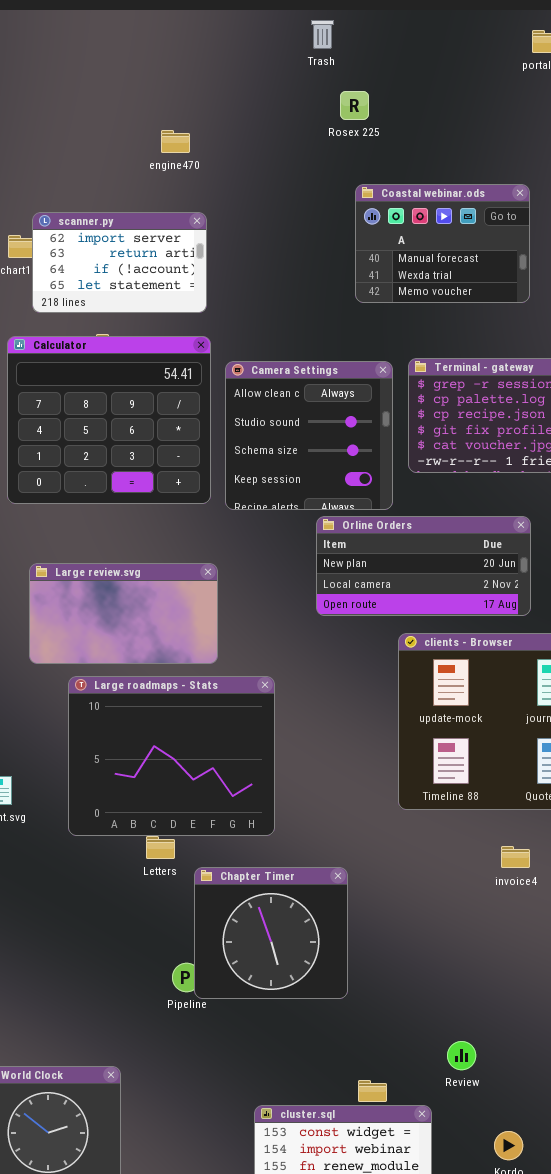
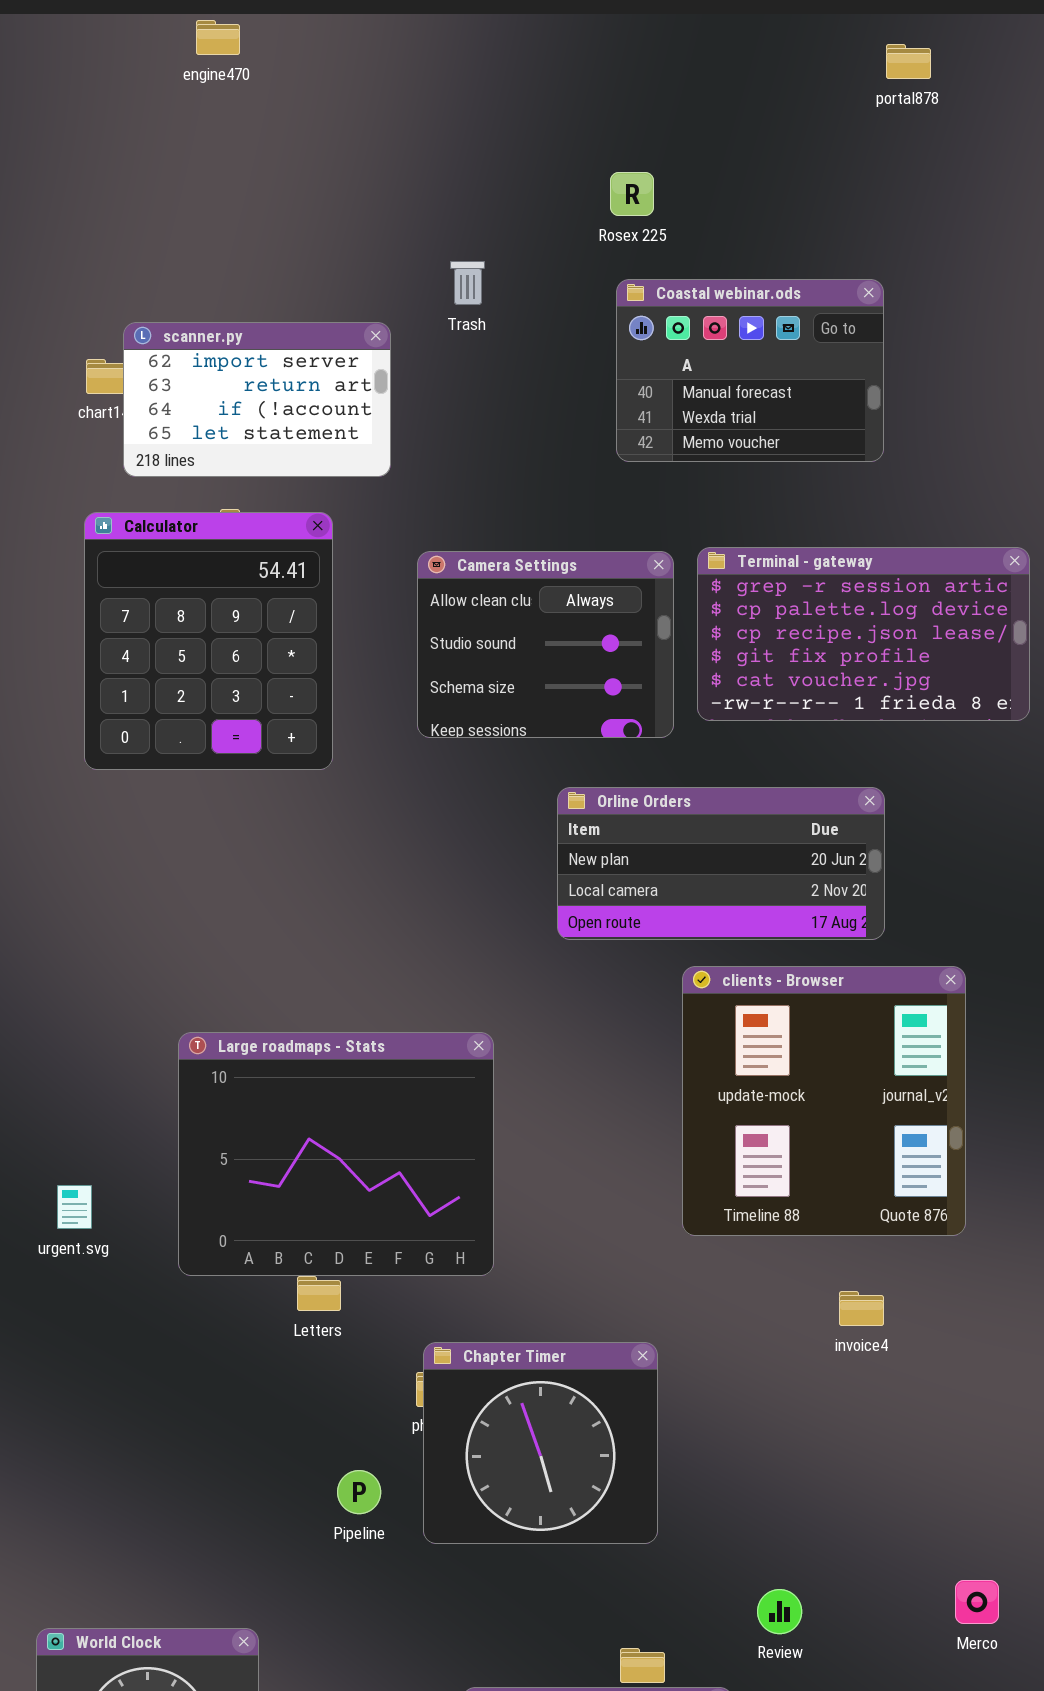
Trash: [311,20,334,49] -> [450,261,485,305], moved
Rosex 225: [340,91,369,120] -> [610,172,654,216], moved
engine470: [161,130,190,153] -> [196,20,240,55], moved
Calculator: [7,336,211,504] -> [84,512,333,770], resized
Camera Settings: [225,361,393,510] -> [417,551,674,738], resized
Large review.svg: [29,563,218,664] -> none, closed
Chapter Timer: [194,867,348,999] -> [423,1342,658,1544], moved

